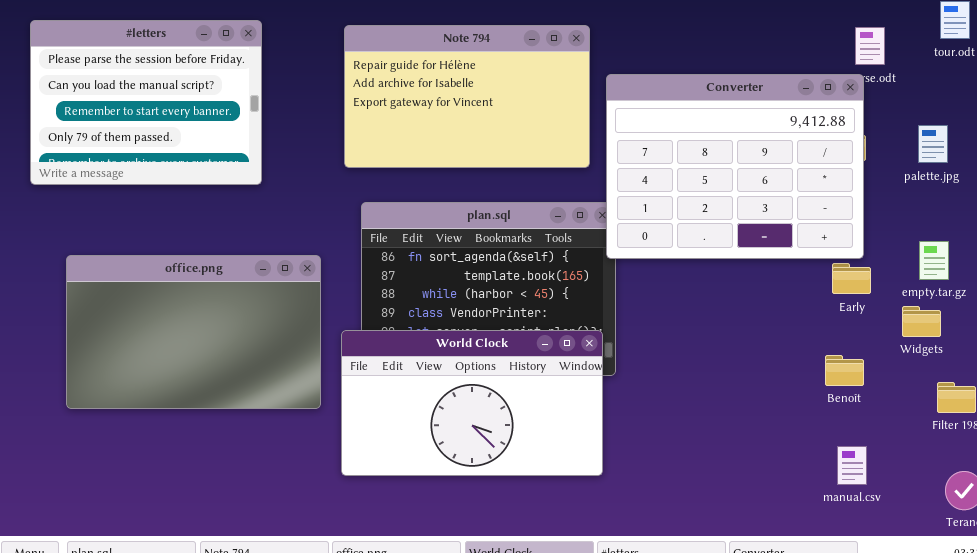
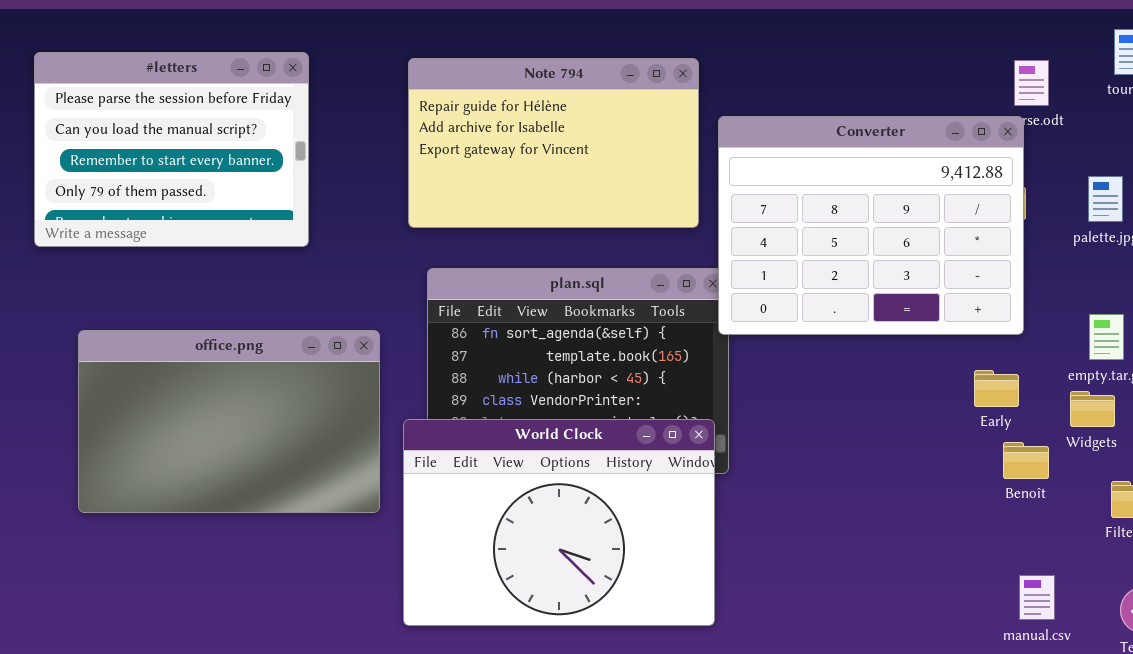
Early: [832,263,871,294] -> [974,370,1019,407], moved
World Clock: [341,330,603,476] -> [403,419,715,626], resized
Benoît: [825,355,864,386] -> [1003,442,1049,479], moved
manual.csv: [837,446,867,485] -> [1019,575,1055,620], moved

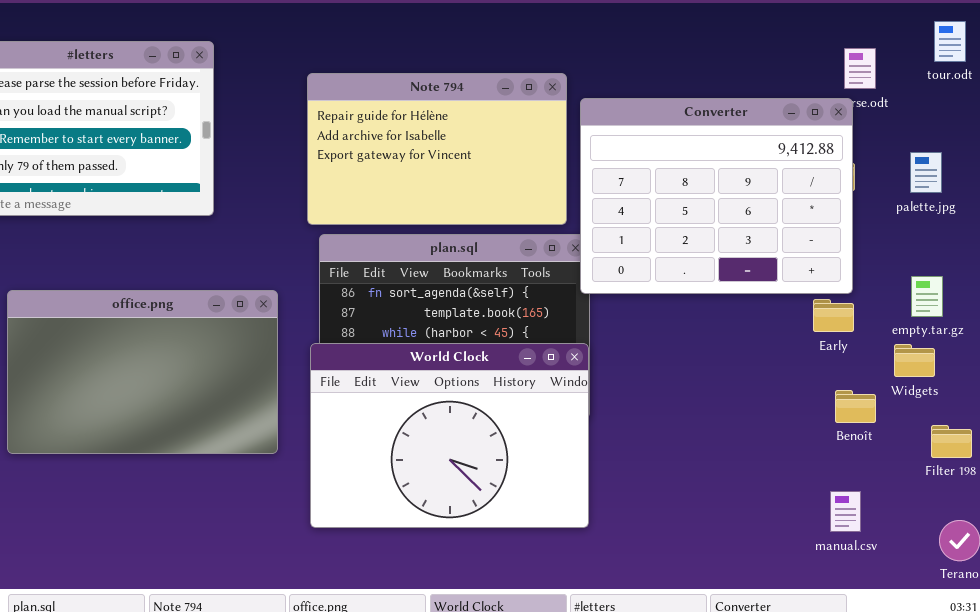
Note 794: [408,58,699,228] -> [307,73,567,225], moved
Early: [974,370,1019,407] -> [813,299,854,332], moved
World Clock: [403,419,715,626] -> [310,343,589,528], moved
manual.csv: [1019,575,1055,620] -> [830,491,861,532], moved

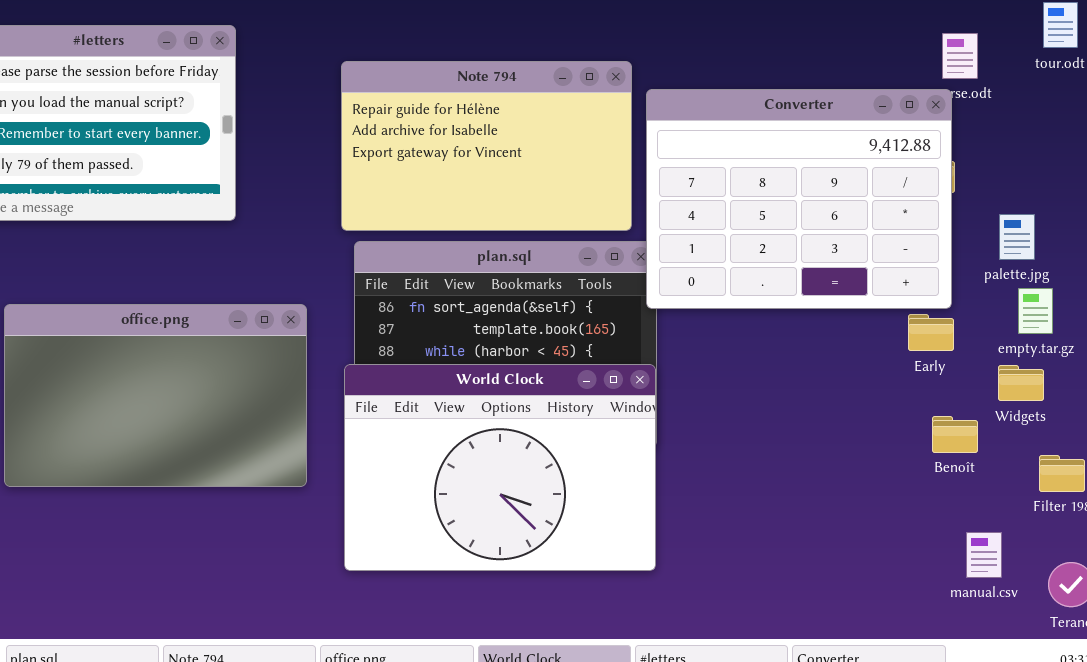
palette.jpg: [910,152,942,193] -> [999,214,1035,260], moved
manual.csv: [830,491,861,532] -> [966,532,1002,578], moved

